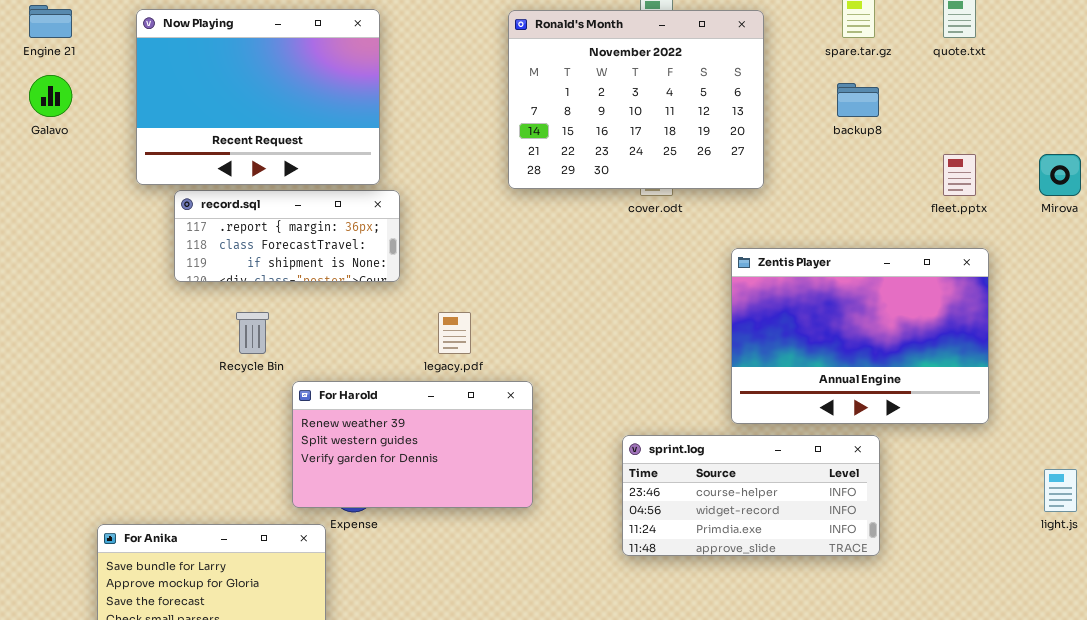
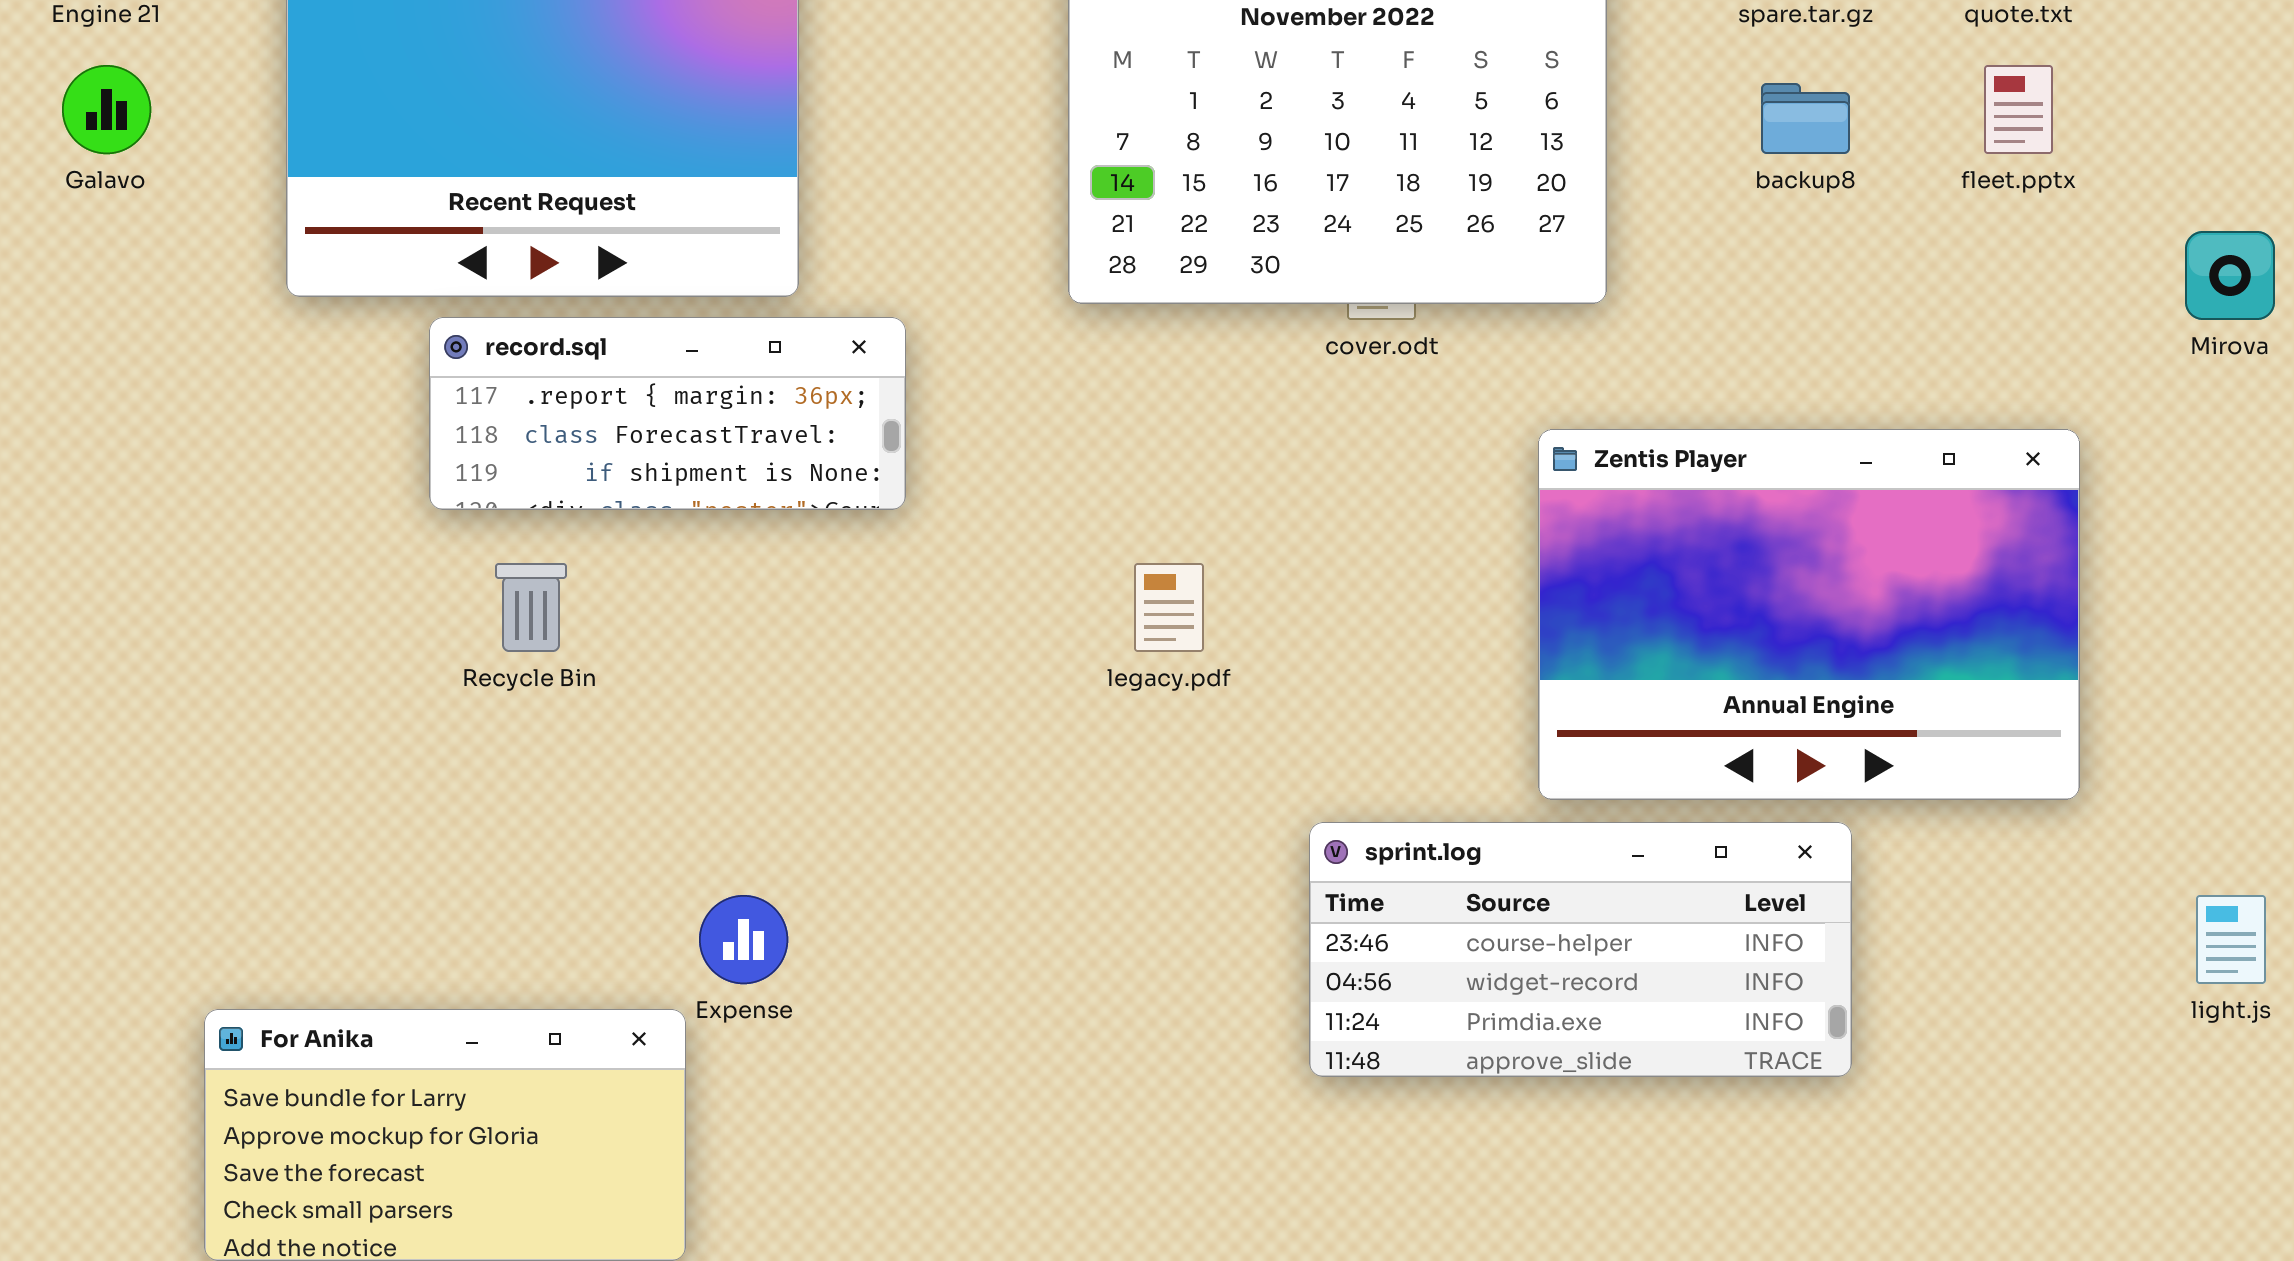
fleet.pptx: [943,154,976,196] -> [1984,65,2053,154], moved
record.sql: [174,190,400,282] -> [429,317,906,510], moved
legacy.pdf: [438,312,471,354] -> [1134,563,1204,652], moved
For Harold: [292,381,533,508] -> none, closed

